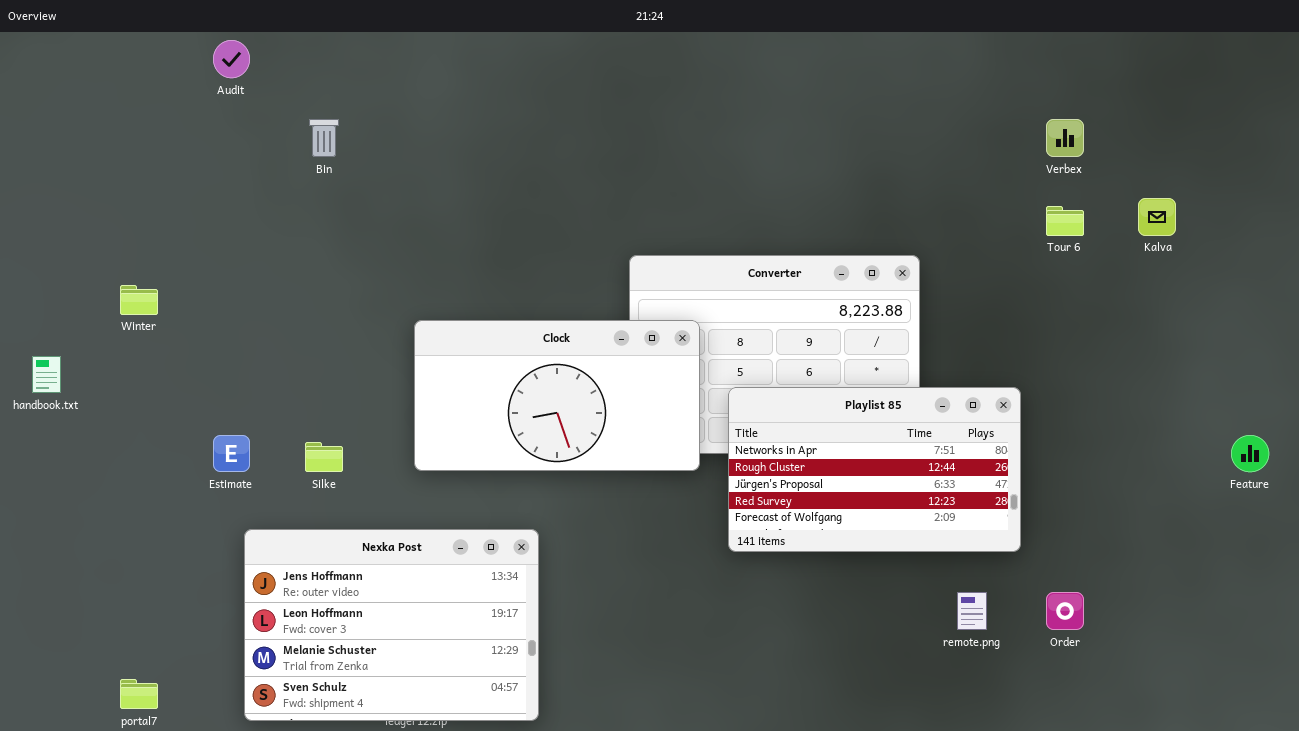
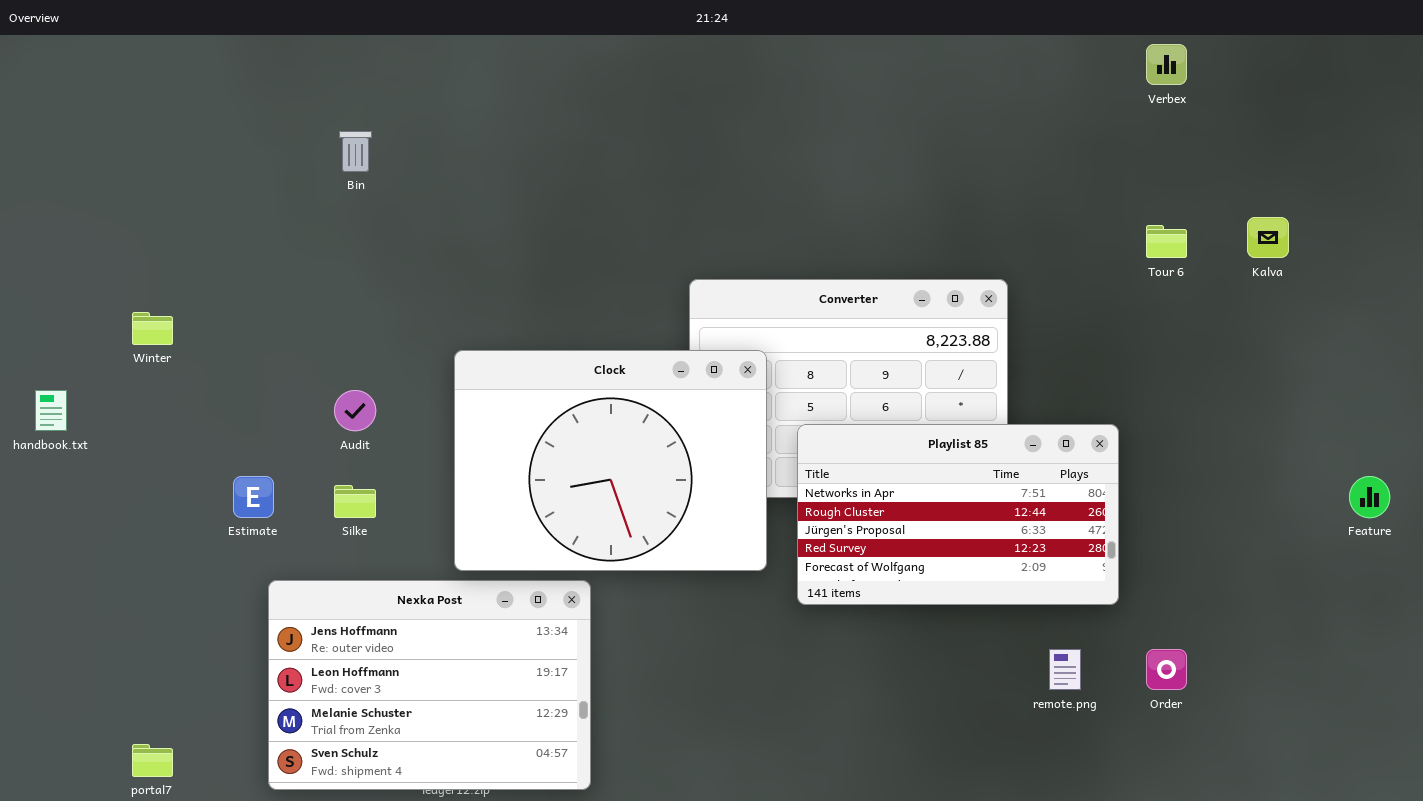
Audit: [213,40,250,78] -> [334,390,376,431], moved
Verbex: [1046,119,1084,157] -> [1146,44,1187,85], moved
Clock: [414,320,700,471] -> [454,350,767,571], resized

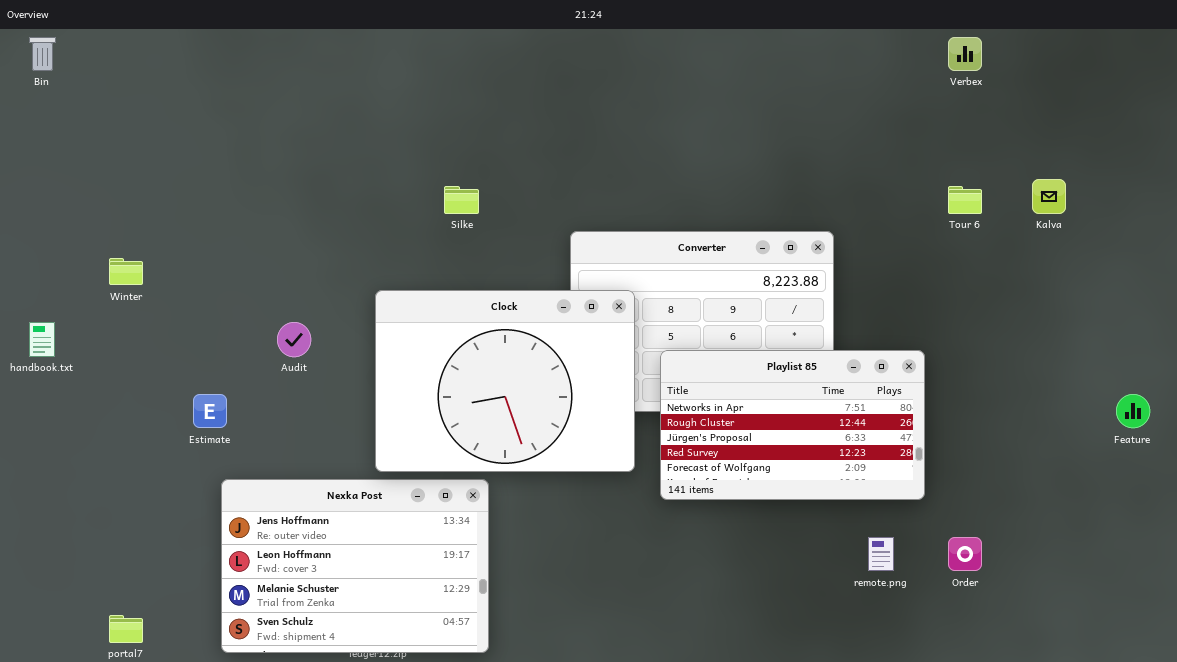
Bin: [339,131,372,172] -> [29,37,56,71], moved
Silke: [334,485,376,518] -> [444,186,479,214], moved

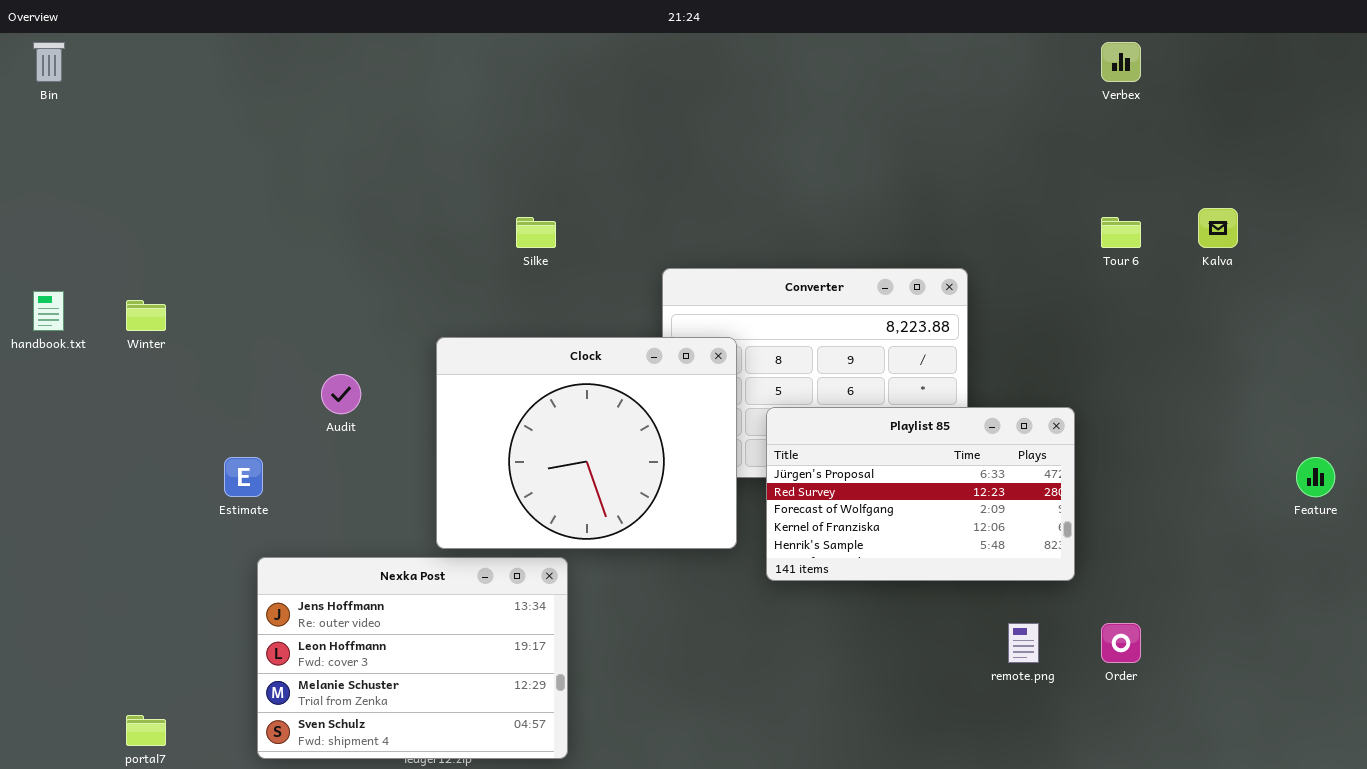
handbook.txt: [29,322,55,357] -> [33,291,64,331], moved
Playlist 85: [660,350,925,500] -> [766,407,1075,581], scrolled down 2 rows

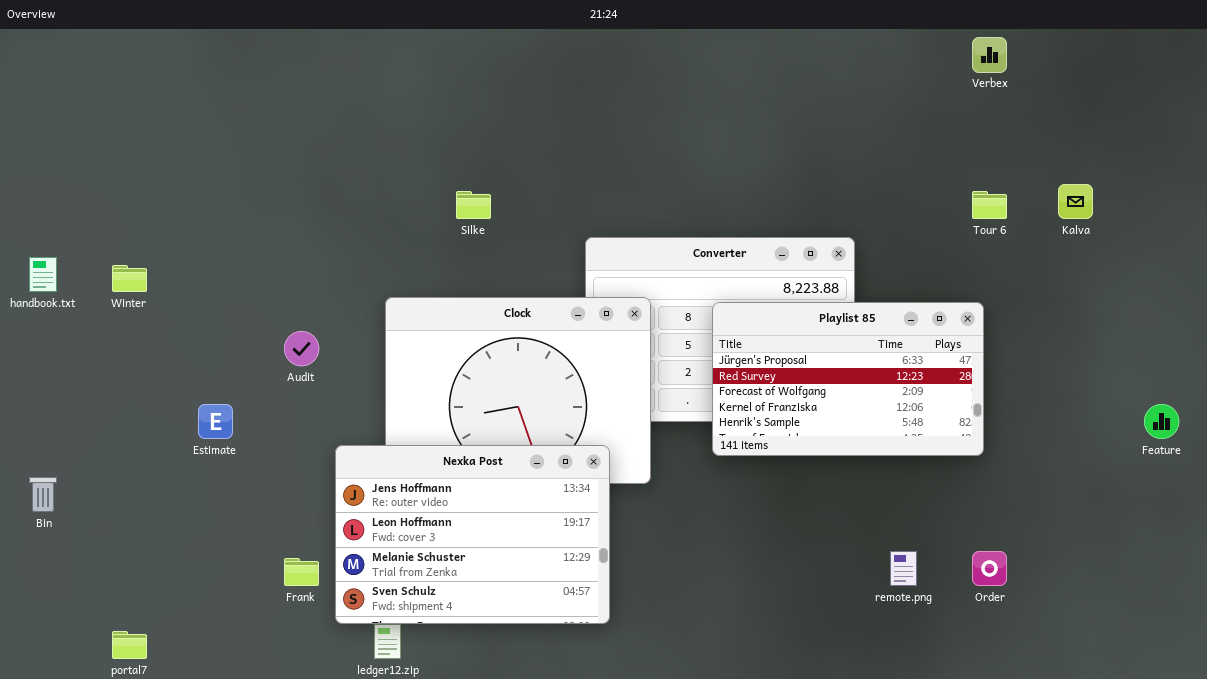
Bin: [33,42,65,82] -> [29,477,57,512], moved
Playlist 85: [766,407,1075,581] -> [712,302,984,456], moved
Nexka Post: [257,557,568,759] -> [335,445,610,624], moved

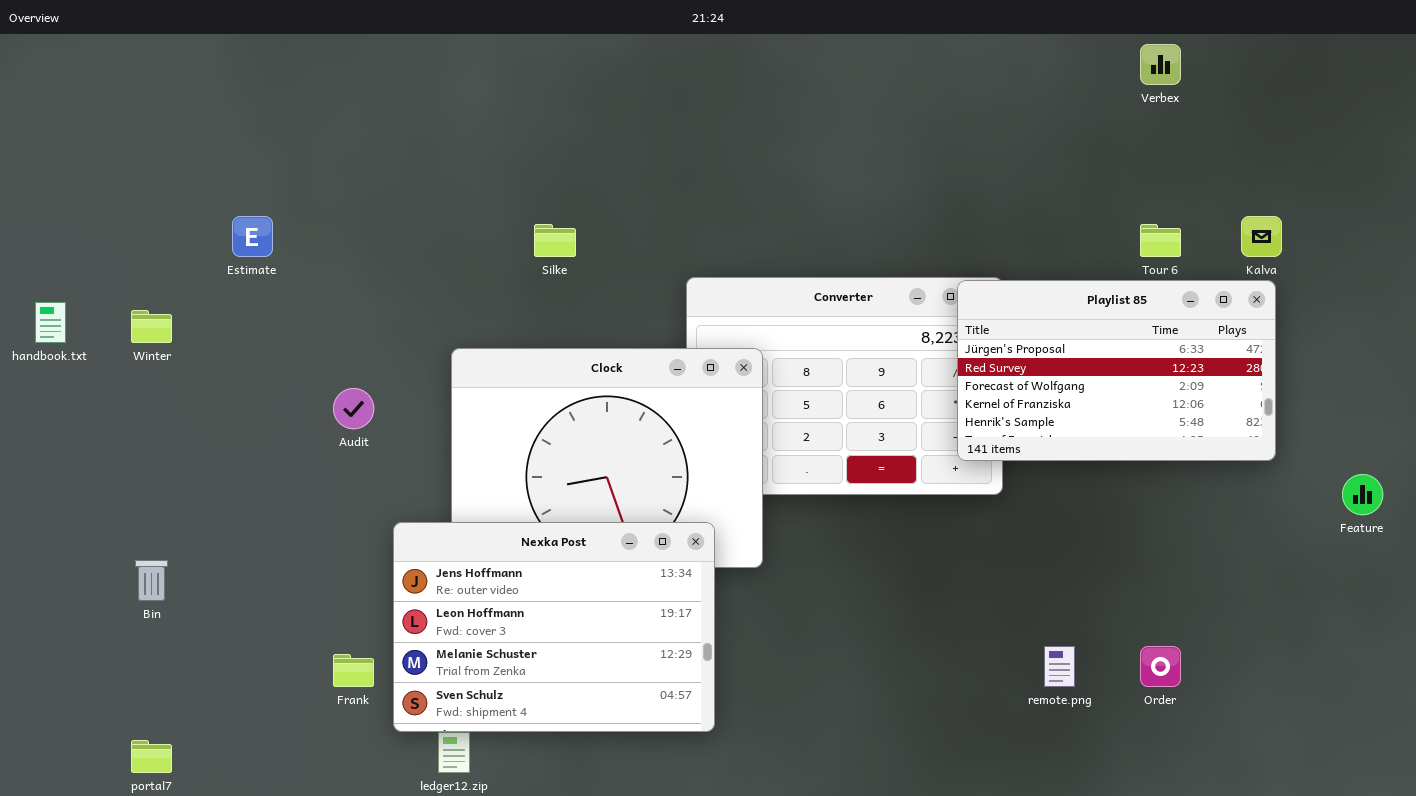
Playlist 85: [712,302,984,456] -> [957,280,1276,461], moved
Estimate: [198,404,233,439] -> [232,216,273,257], moved
Bin: [29,477,57,512] -> [135,560,168,601], moved

